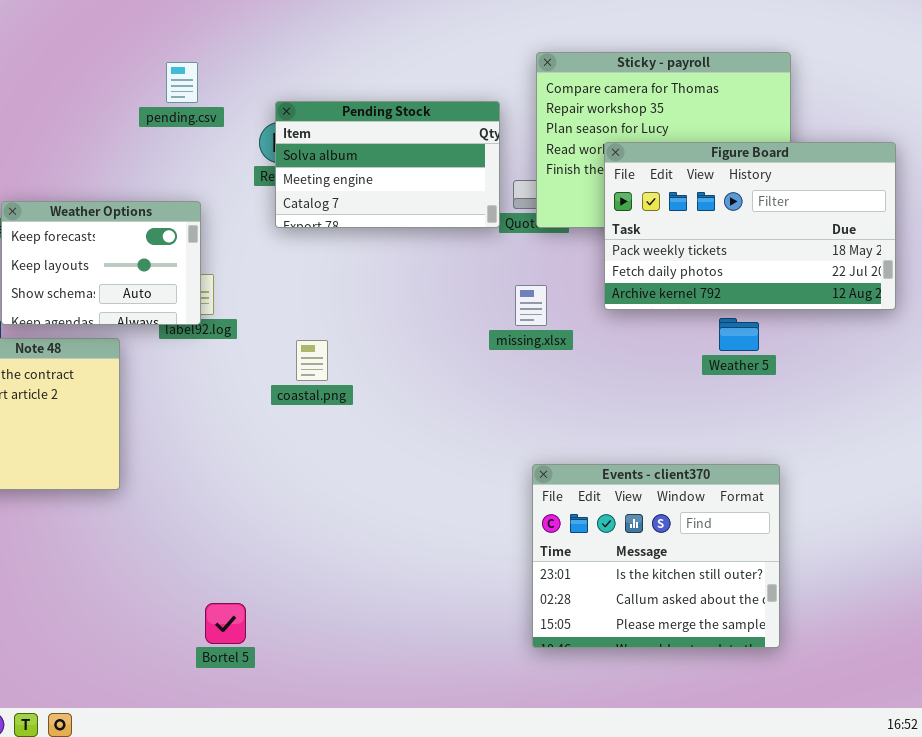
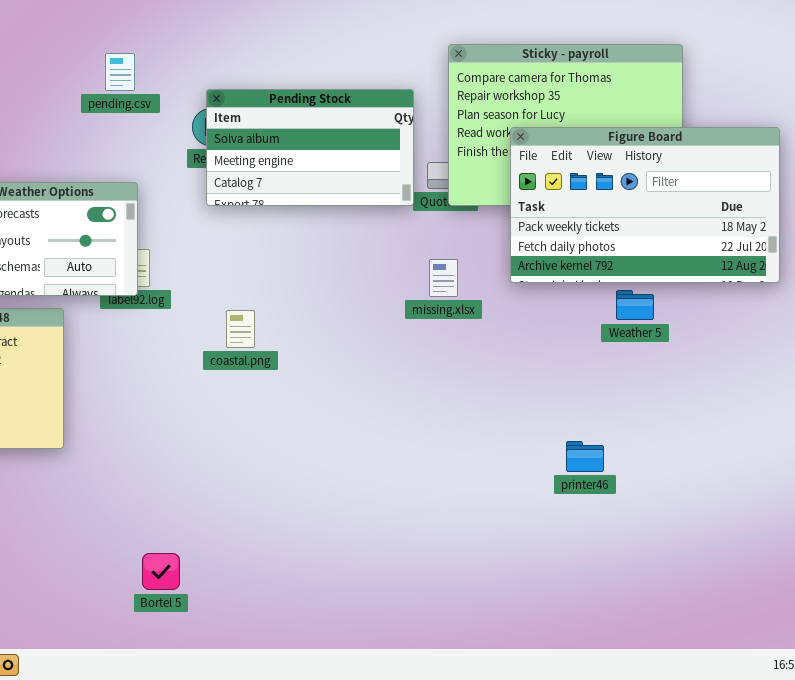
Events - client370: [532,464,780,648] -> none, closed

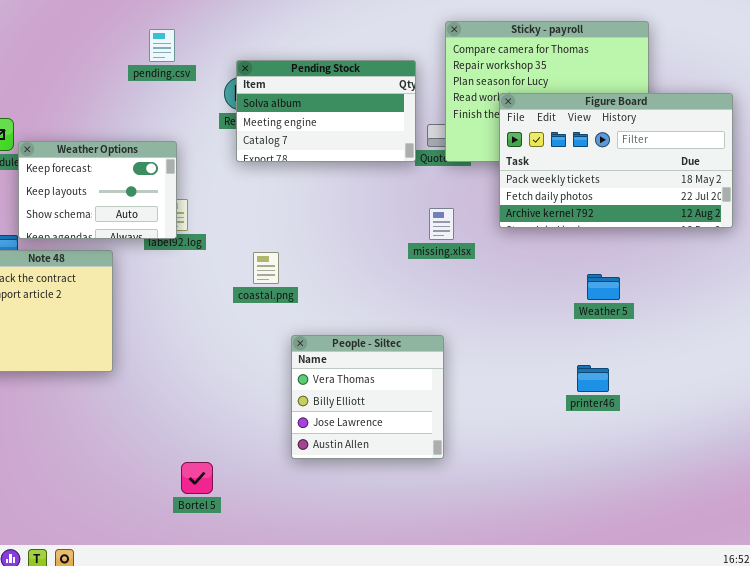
Weather 5: [616,290,654,320] -> [587,274,620,300], moved
People - Siltec: none -> [291,335,444,459], opened
printer46: [566,441,604,472] -> [577,365,609,392], moved

